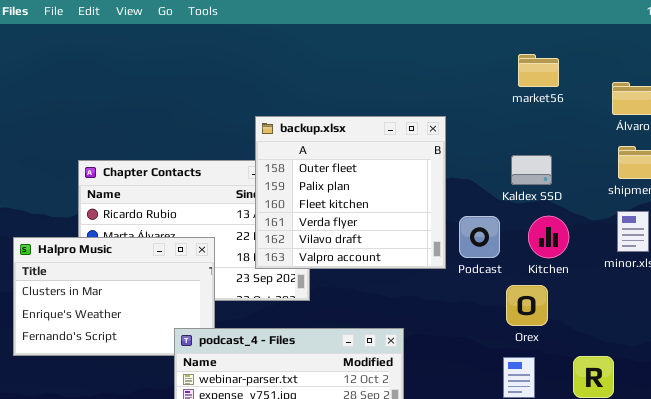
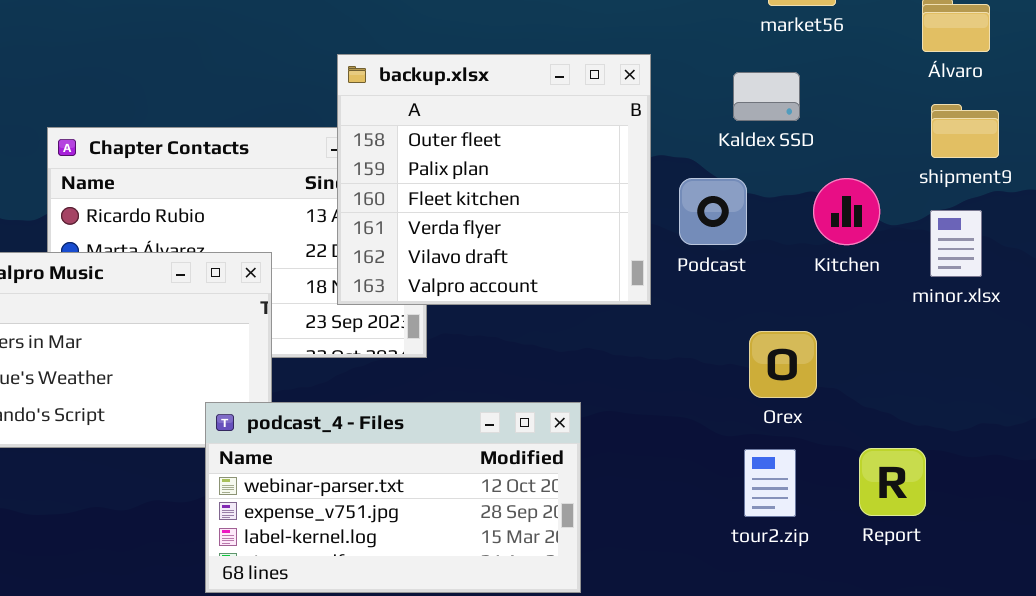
Kaldex SSD: [511,155,552,185] -> [733,72,800,121], moved
Podcast: [459,216,500,258] -> [679,178,747,245], moved
Kitchen: [528,216,569,258] -> [813,178,880,245], moved

